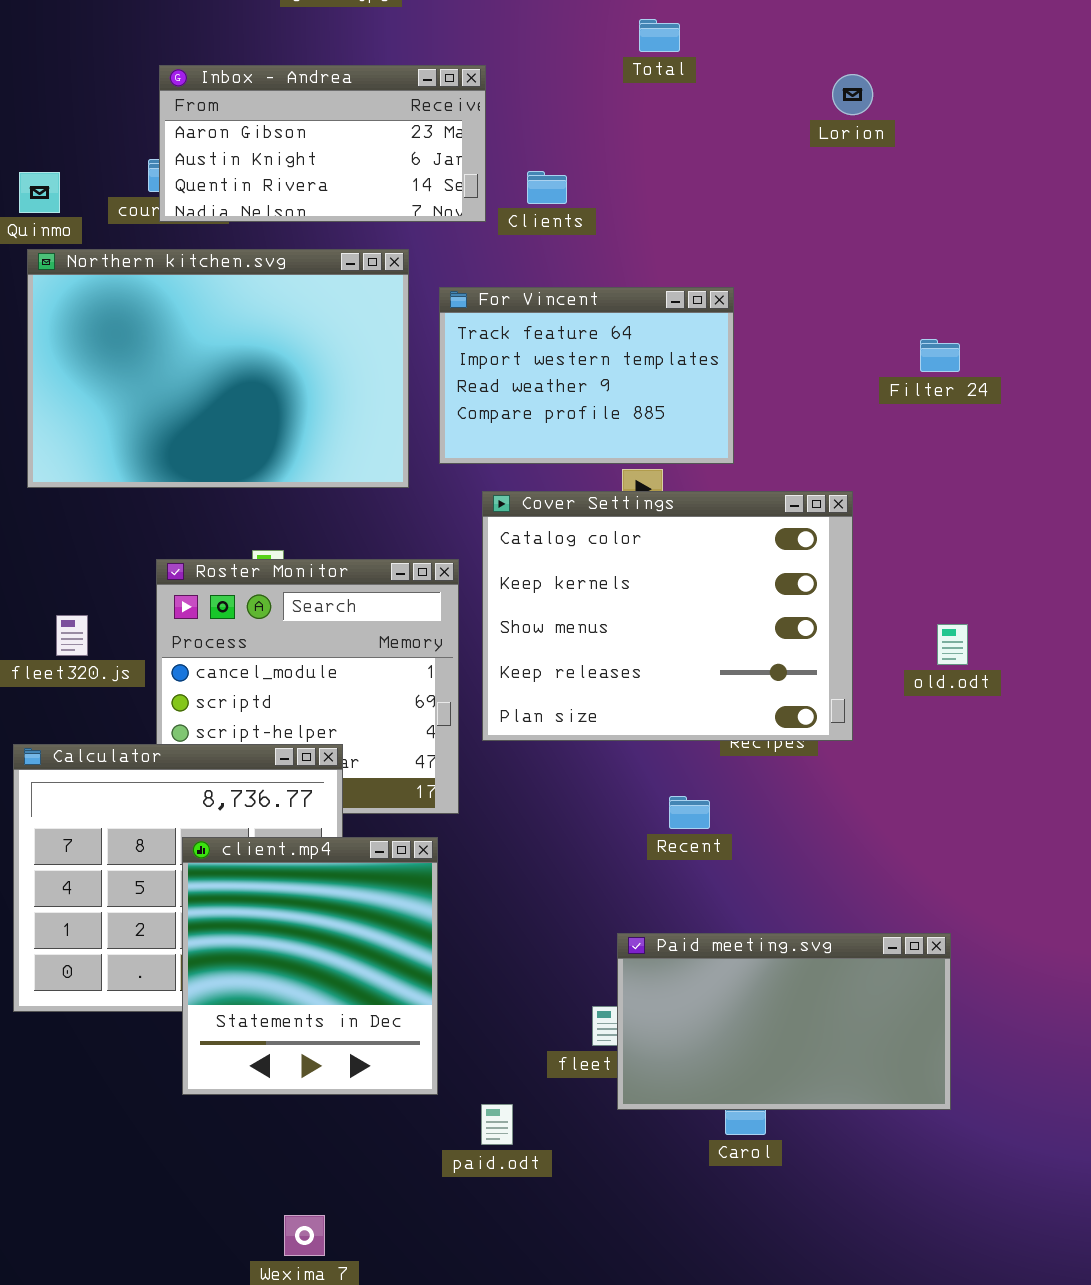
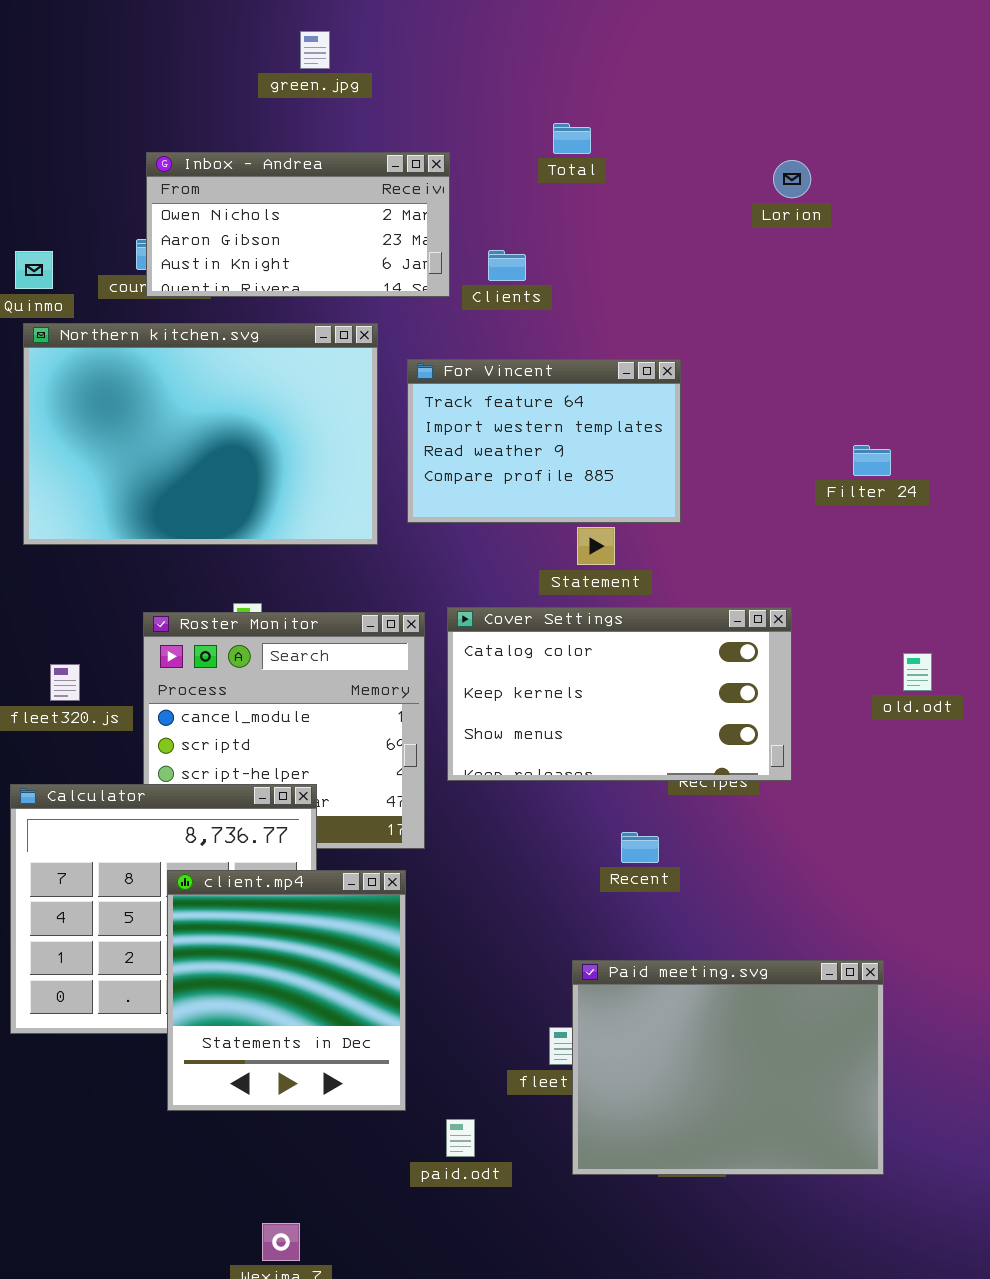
Total: [639,19,680,52] -> [553,123,591,154], moved
Inbox - Andrea: [159,65,486,222] -> [146,152,450,297], scrolled up 1 row
Filter 24: [920,339,960,372] -> [853,445,891,476], moved
Cover Settings: [482,491,853,741] -> [447,607,792,781], resized
old.odt: [937,624,968,665] -> [903,653,932,691], moved
Paid meeting.svg: [617,933,951,1110] -> [572,960,884,1175], resized

